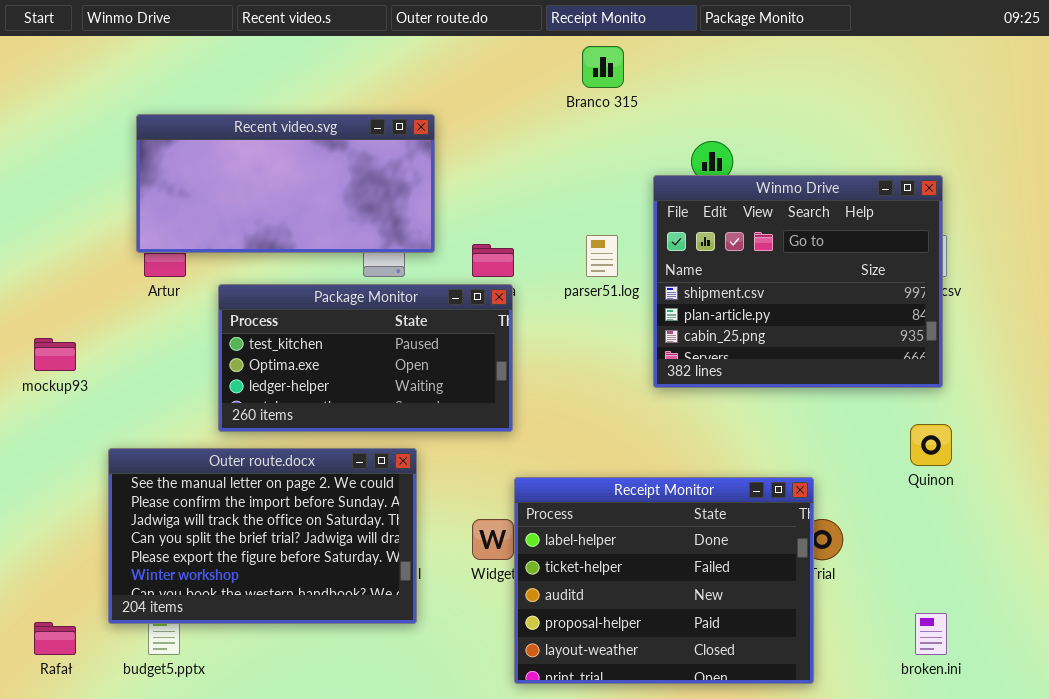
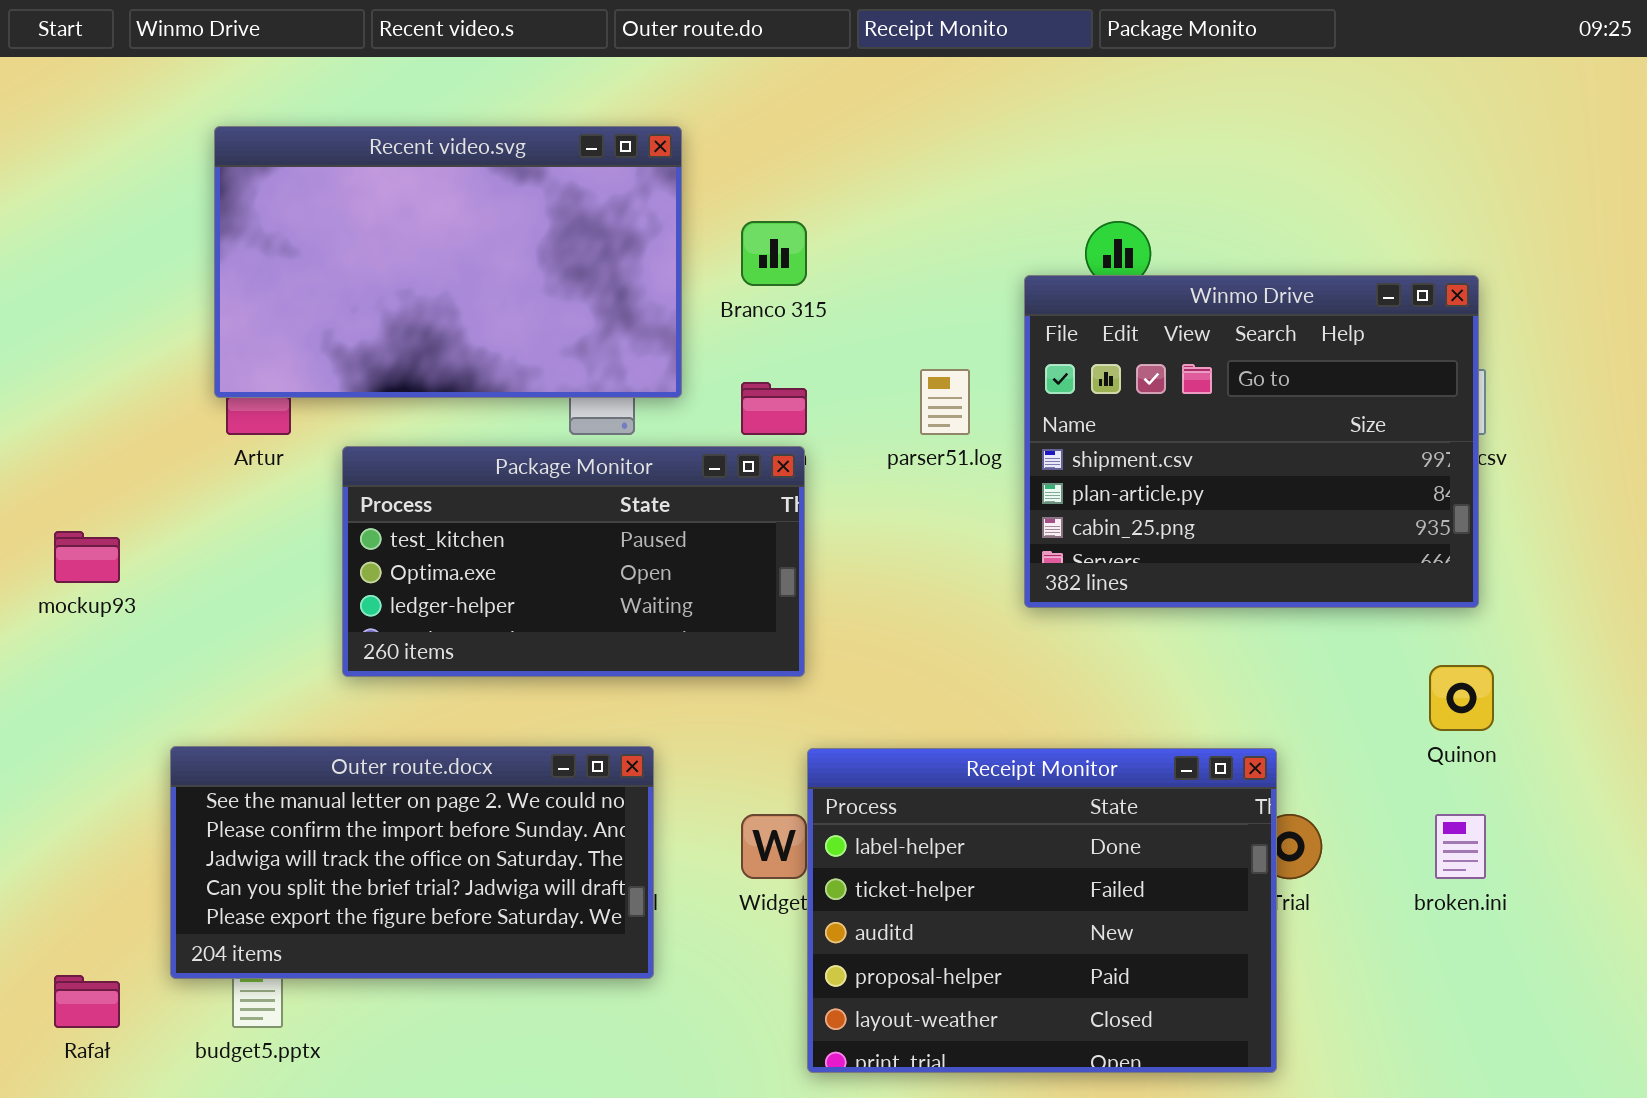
Branco 315: [582,46,624,88] -> [741,221,807,286], moved
Recent video.svg: [136,114,435,253] -> [214,126,682,398], resized
Outer route.docx: [108,448,417,624] -> [170,746,654,979], resized
broken.ini: [915,613,947,655] -> [1435,814,1486,879], moved

